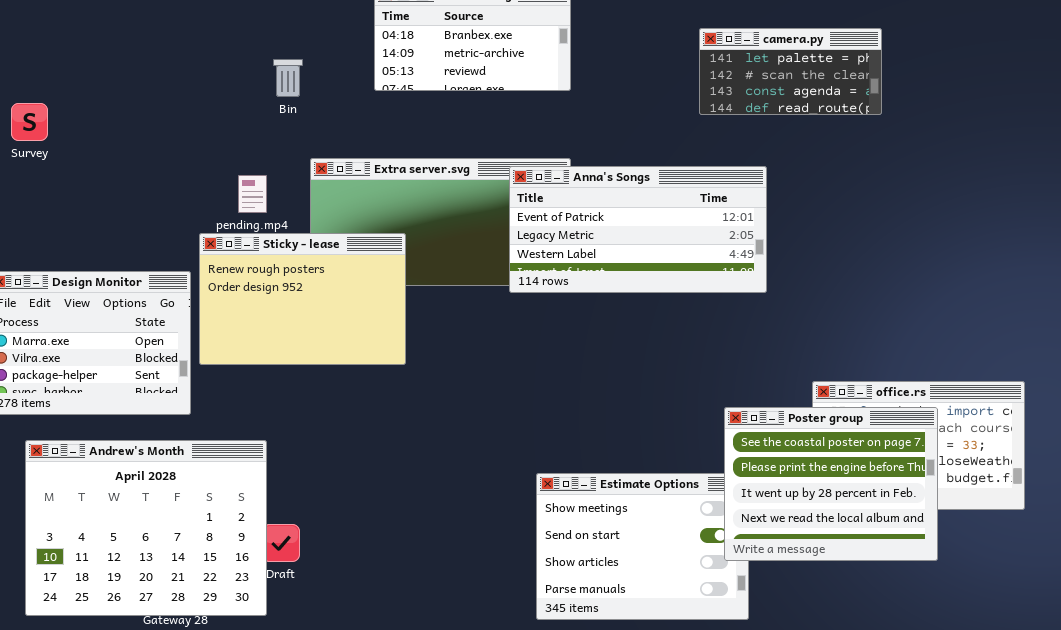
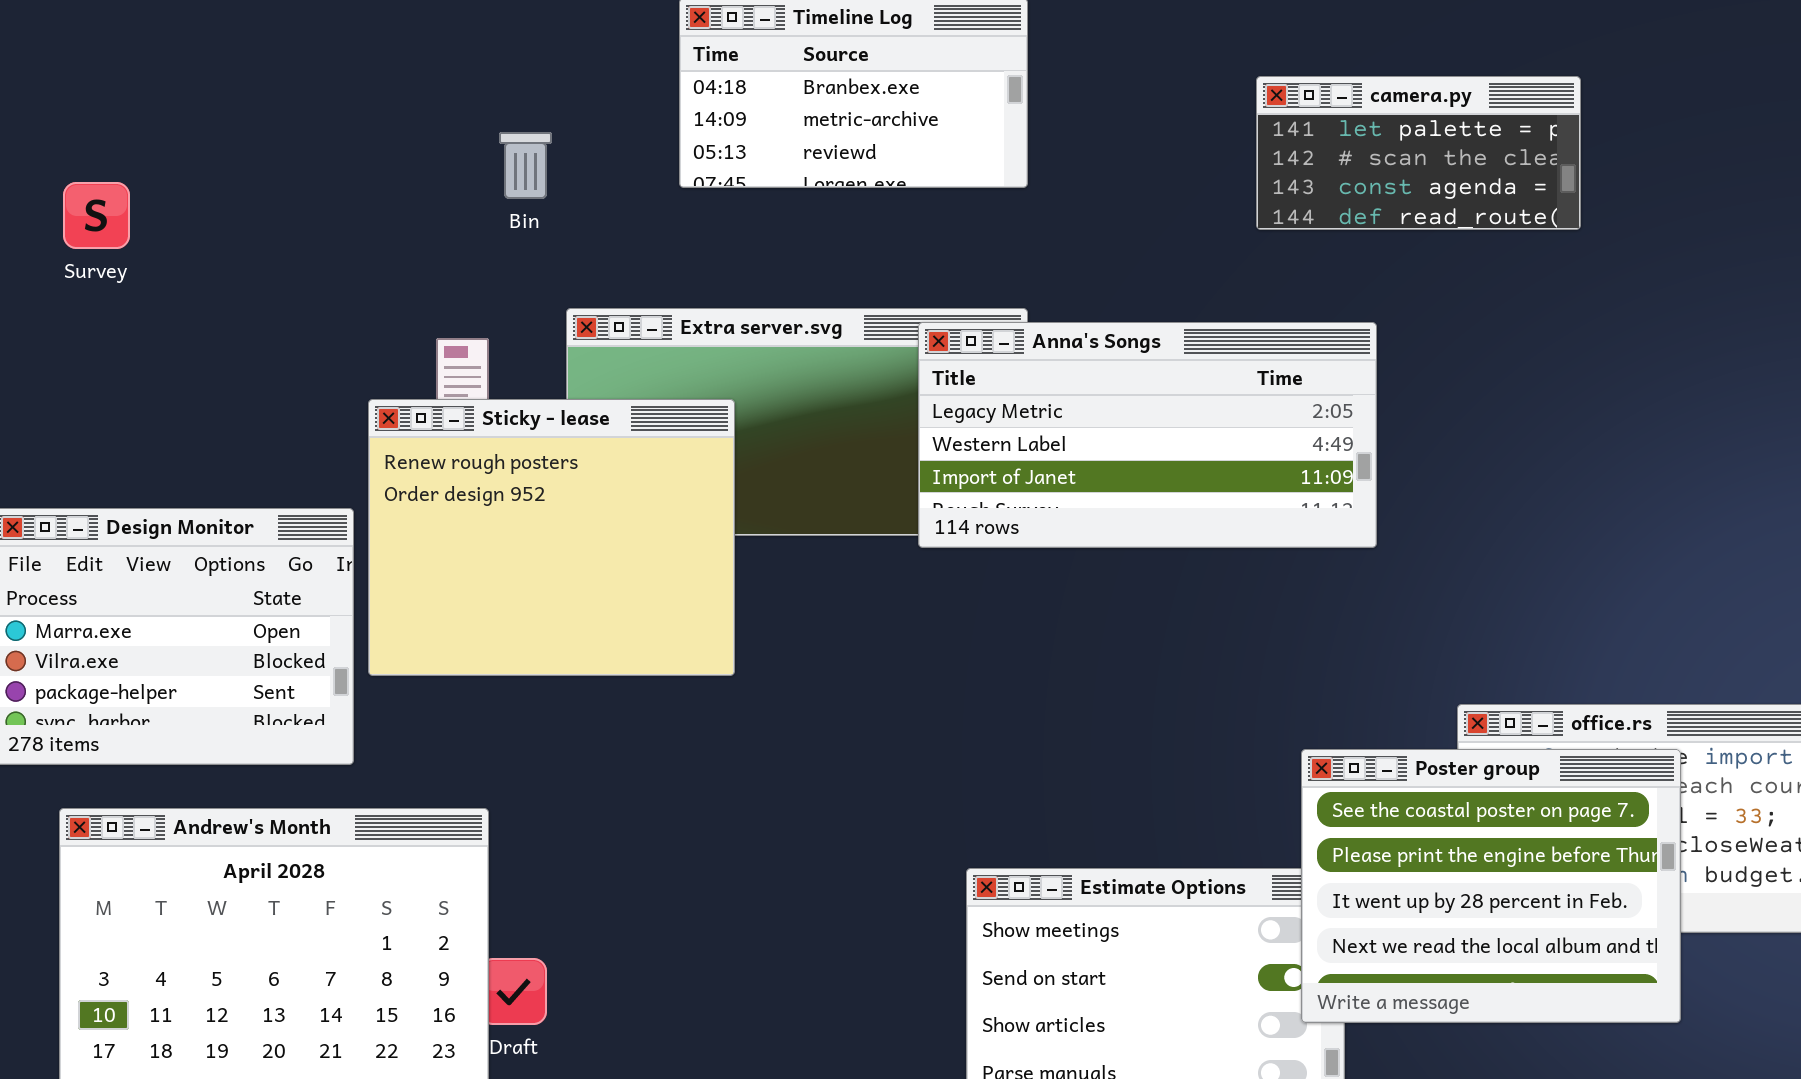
Survey: [11,103,48,141] -> [63,182,130,249], moved
Anna's Songs: [509,166,767,293] -> [918,322,1377,548], scrolled down 1 row
Sticky - lease: [199,233,406,365] -> [368,399,735,676], resized

